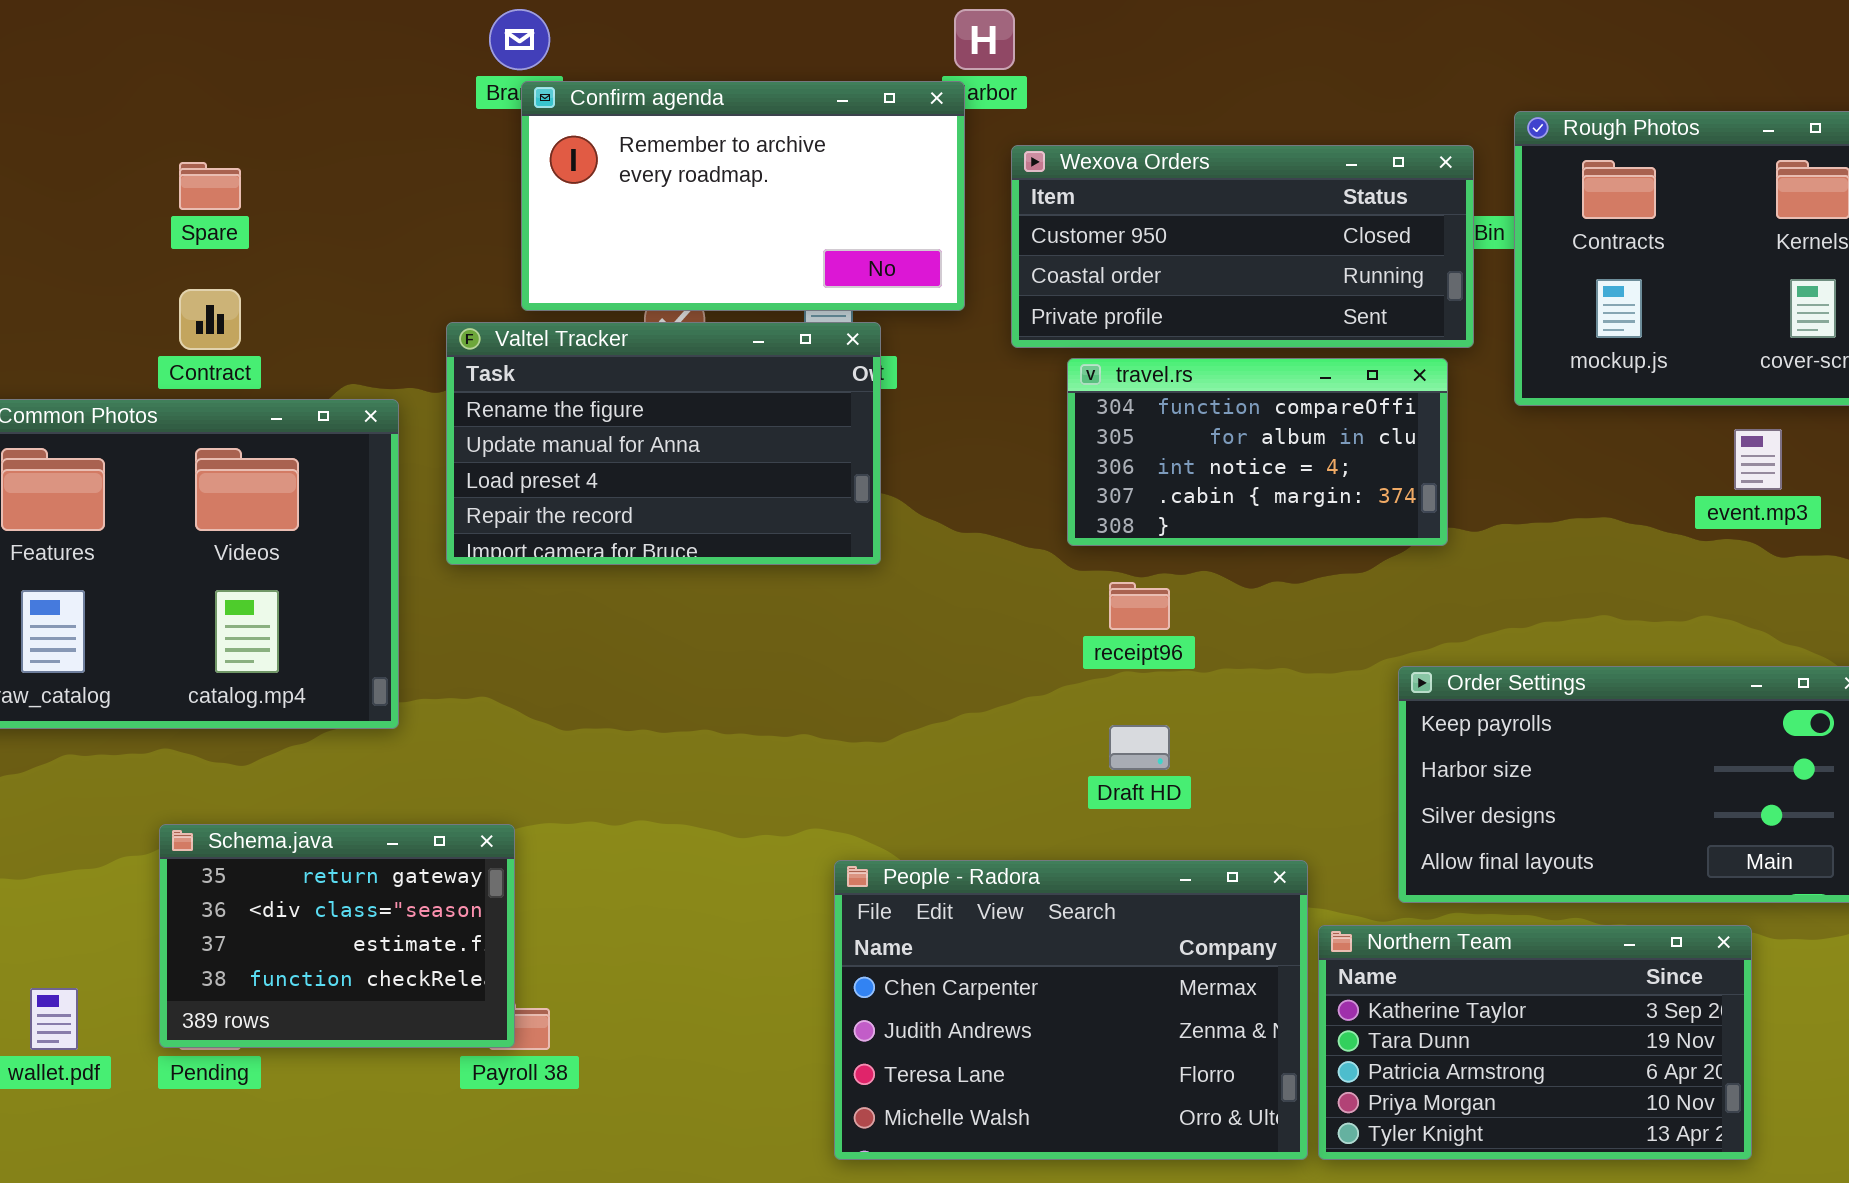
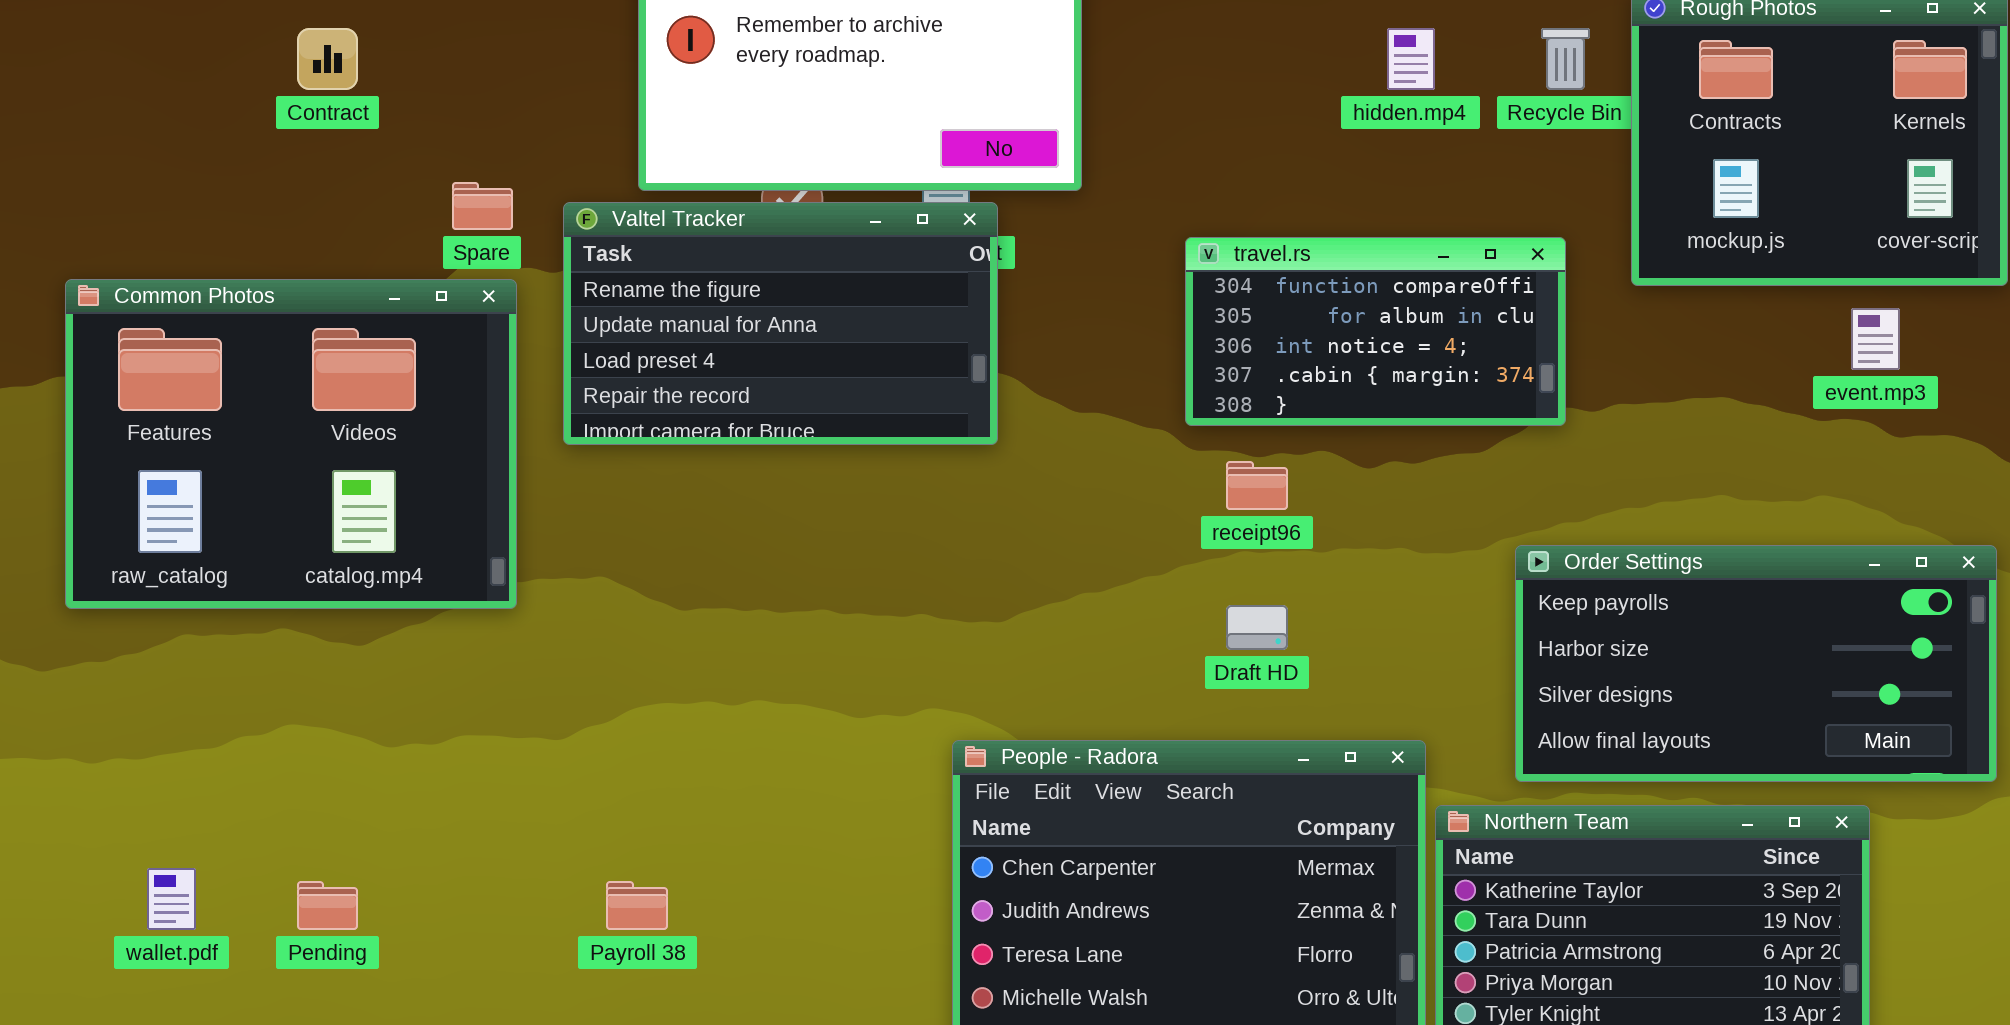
Wexova Orders: [1011,145,1474,348] -> none, closed
Spare: [179,162,241,210] -> [452,182,513,230], moved
Contract: [179,289,241,350] -> [297,28,358,90], moved
Schema.java: [159,824,515,1048] -> none, closed

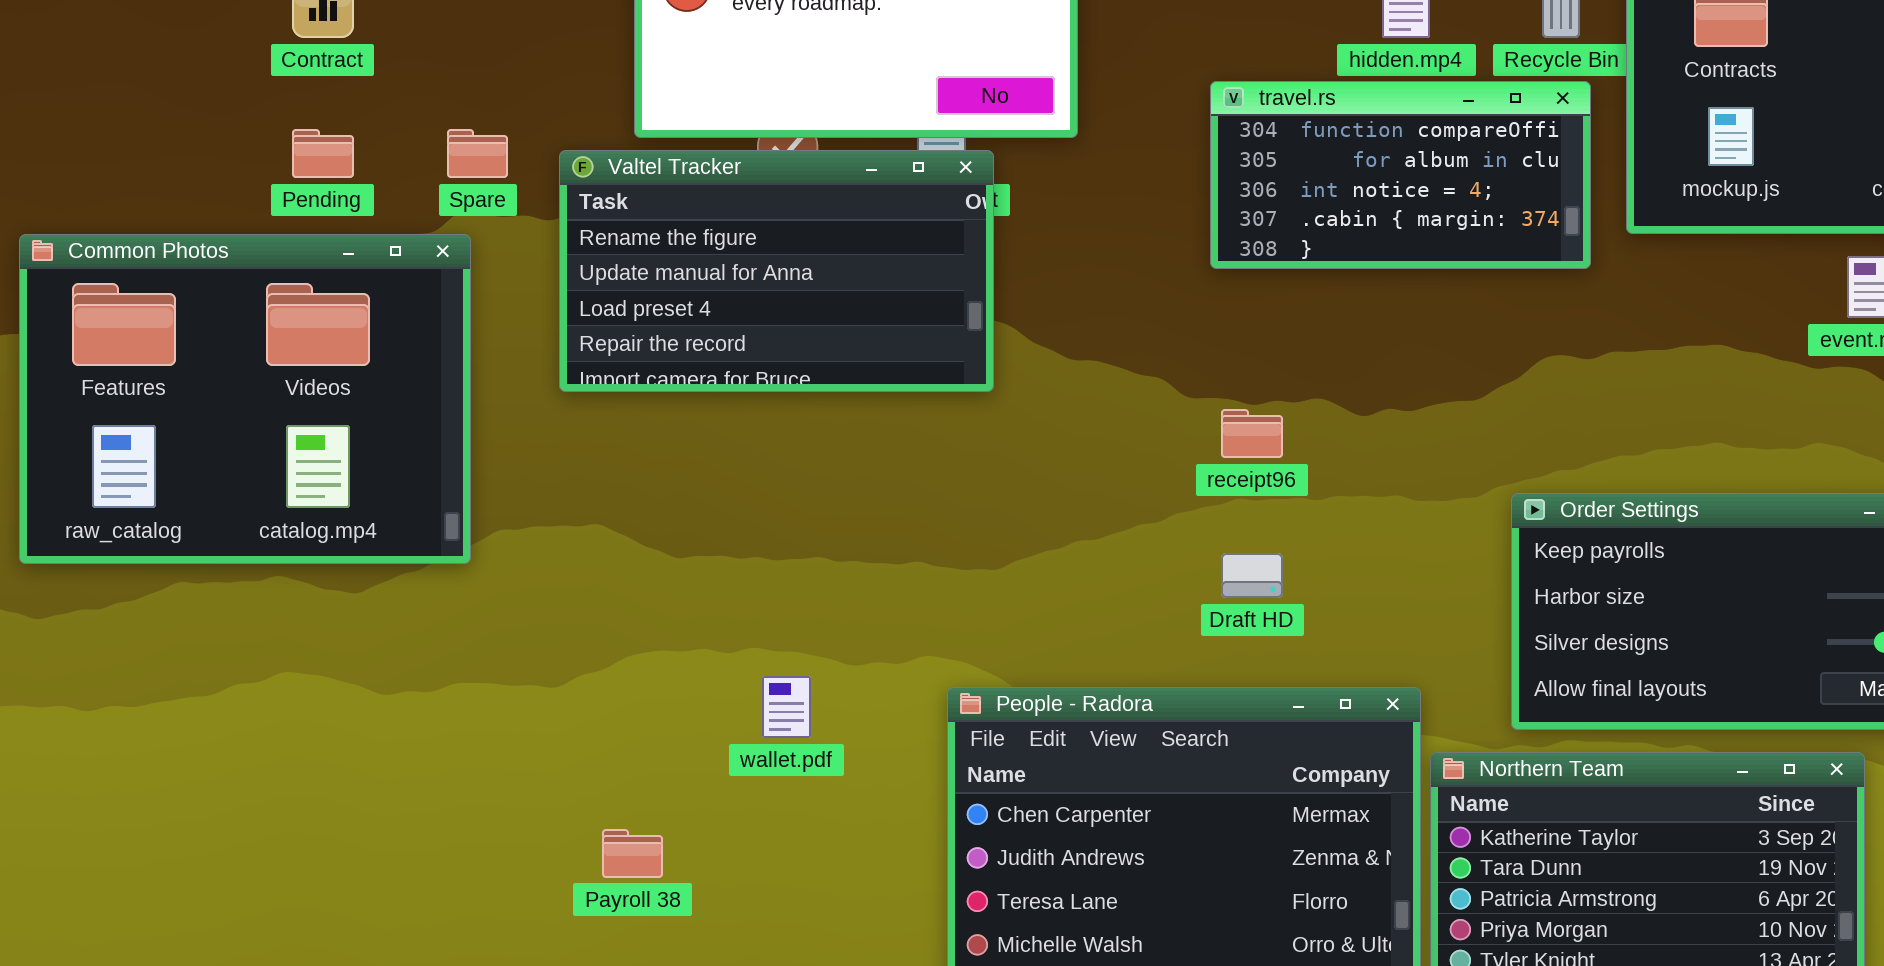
travel.rs: [1185,237,1566,426] -> [1210,81,1591,269], moved
Common Photos: [65,279,517,609] -> [19,234,471,564], moved
wallet.pdf: [147,868,196,930] -> [762,676,811,738], moved
Pending: [297,881,358,930] -> [292,129,354,178], moved

